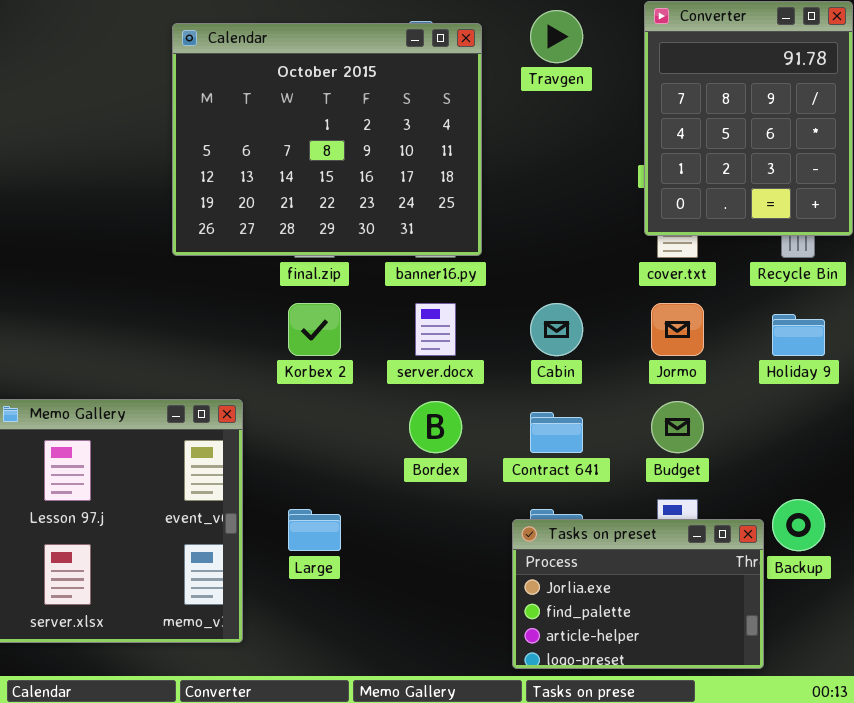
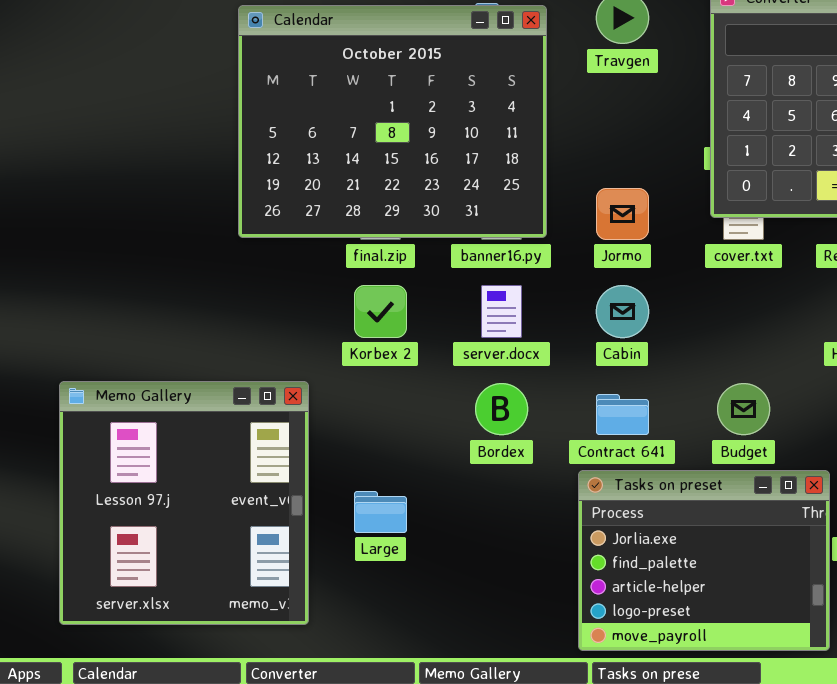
Jormo: [651,303,704,356] -> [596,188,649,240], moved
Tasks on preset: [512,519,764,669] -> [578,470,830,651], resized

